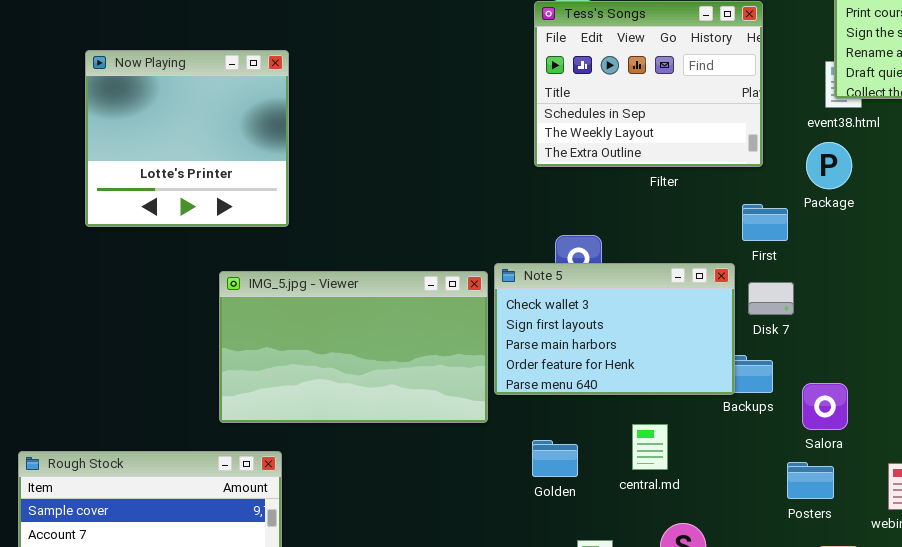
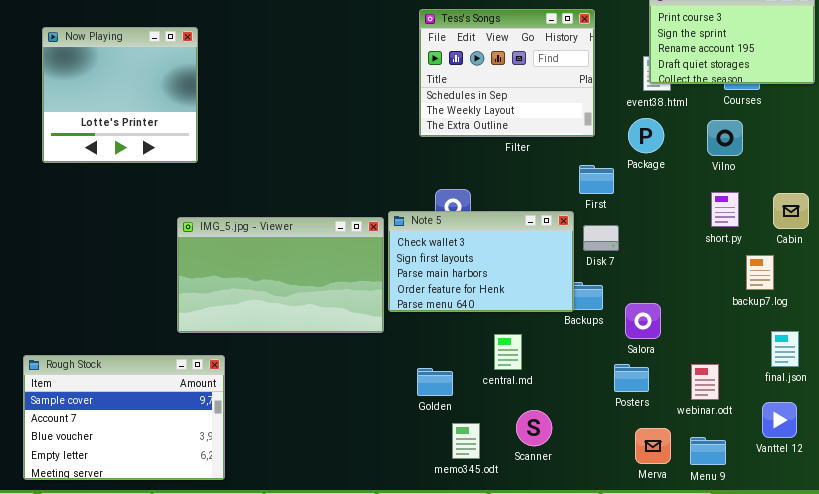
Now Playing: [85,50,289,227] -> [42,27,198,163], moved
Golden: [532,440,578,477] -> [417,368,453,396], moved

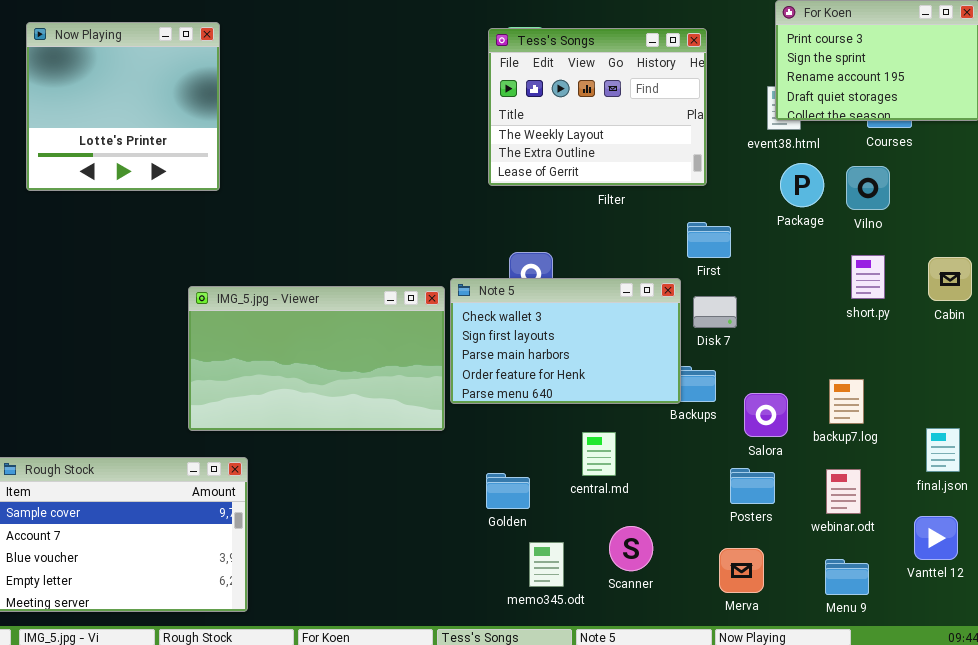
Tess's Songs: [419,9,595,137] -> [488,28,707,186], scrolled down 1 row
Now Playing: [42,27,198,163] -> [26,22,220,191], moved
Package: [628,118,664,153] -> [780,163,824,207], moved
backup7.log: [746,255,774,290] -> [829,379,864,424], moved
Merva: [635,428,671,464] -> [719,548,764,593], moved

